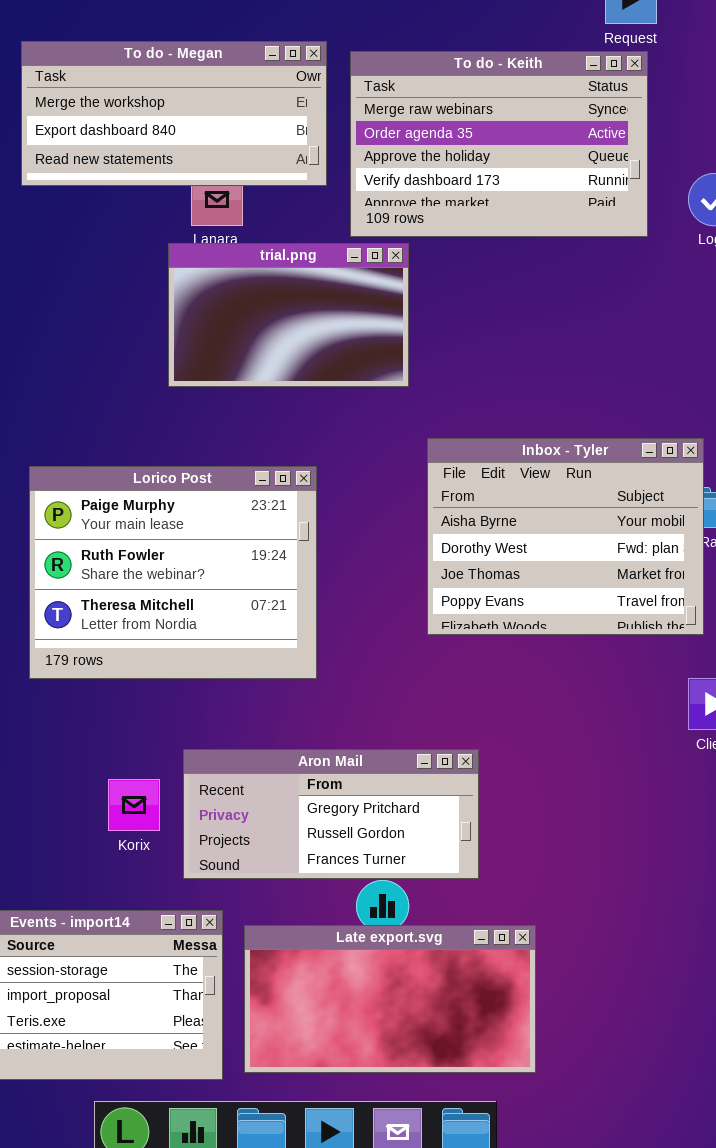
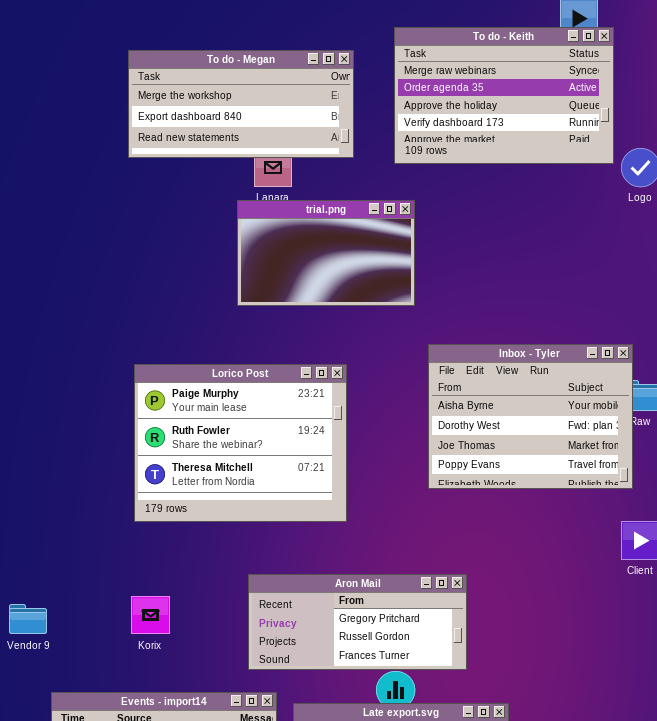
To do - Keith: [350,51,648,237] -> [394,27,614,164], moved
Korix: [108,779,160,831] -> [131,596,170,634], moved

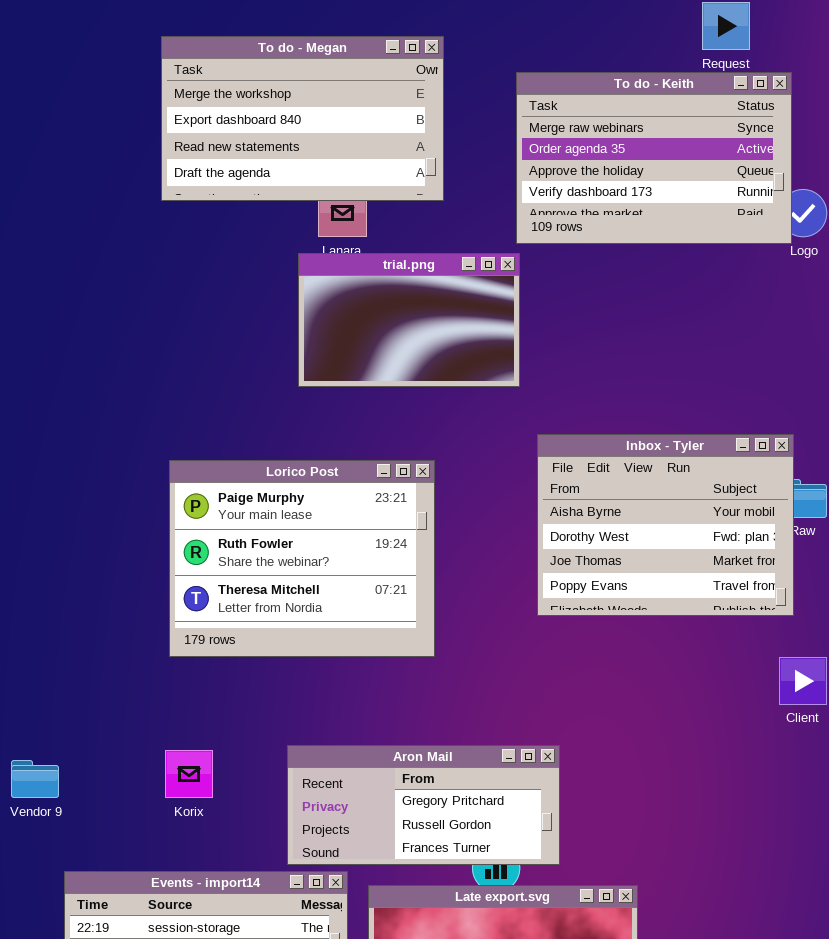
To do - Keith: [394,27,614,164] -> [516,72,792,244], moved
To do - Megan: [128,50,354,158] -> [161,36,444,201], resized
Aron Mail: [248,574,467,670] -> [287,745,560,865], moved

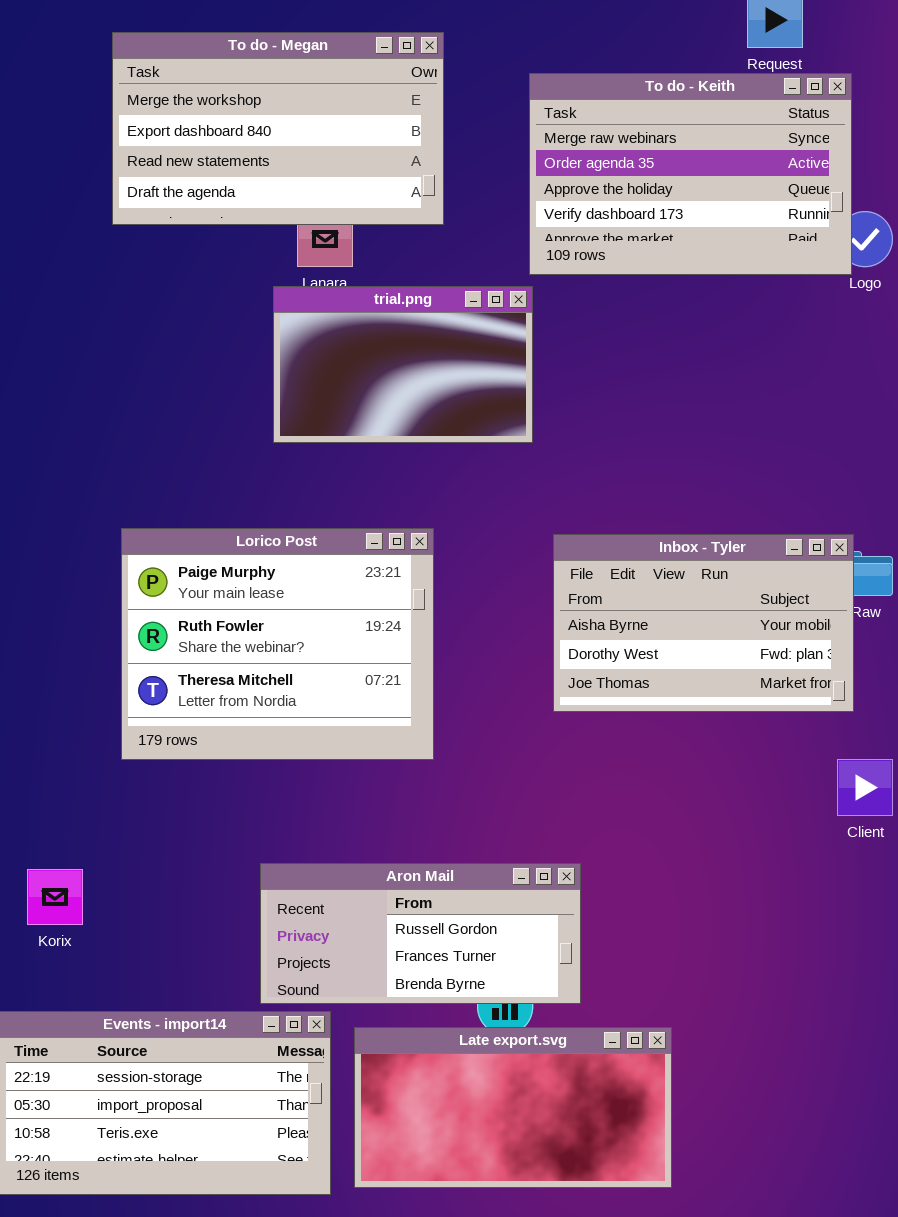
Inbox - Tyler: [537,434,794,616] -> [553,534,854,712], resized
Aron Mail: [287,745,560,865] -> [260,863,581,1004], scrolled down 1 row
Korix: [165,750,213,798] -> [27,869,83,925], moved

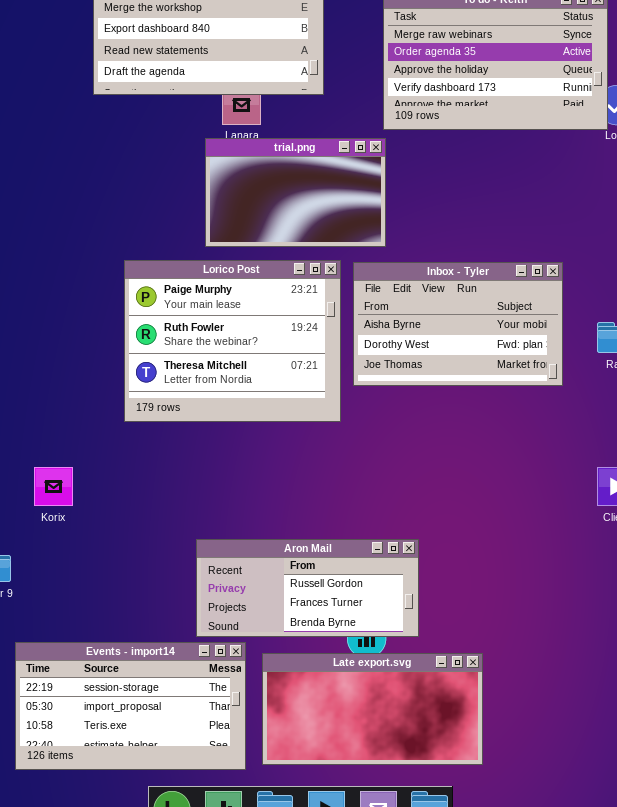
Lorico Post: [121,528,434,760] -> [124,260,341,422], moved
Inbox - Tyler: [553,534,854,712] -> [353,262,563,386], moved
Korix: [27,869,83,925] -> [34,467,73,506], moved

